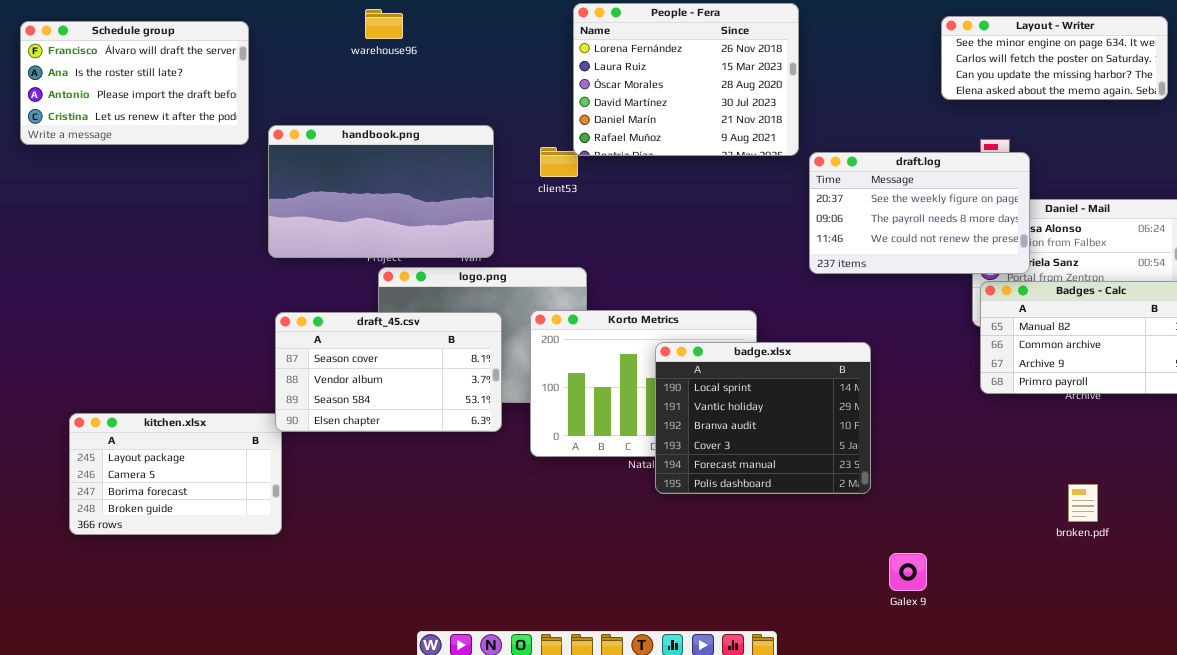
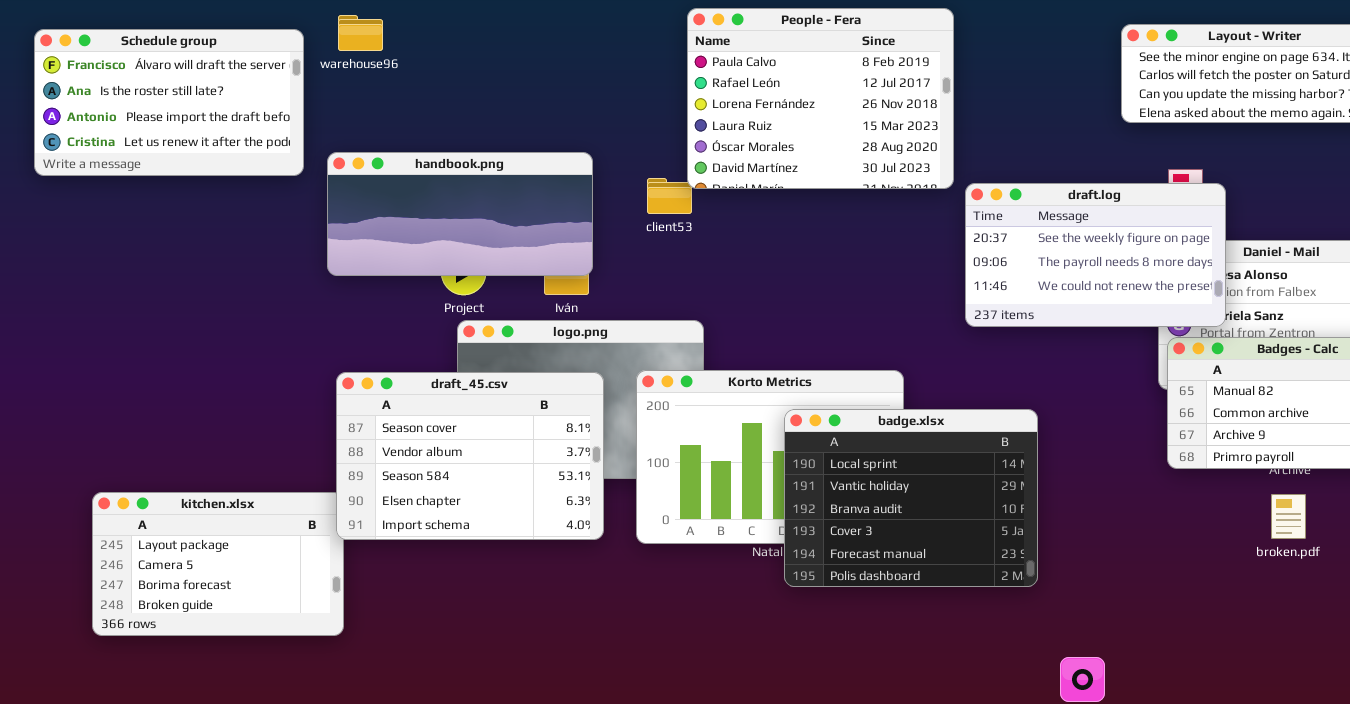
People - Fera: [573,3,799,156] -> [687,8,954,189], scrolled up 2 rows
warehouse96: [365,9,403,39] -> [338,15,383,51], moved
handbook.png: [268,125,494,258] -> [327,152,593,276], resized
draft_45.csv: [275,312,502,432] -> [336,372,604,540], resized
broken.pdf: [1068,484,1098,522] -> [1271,494,1306,539], moved

